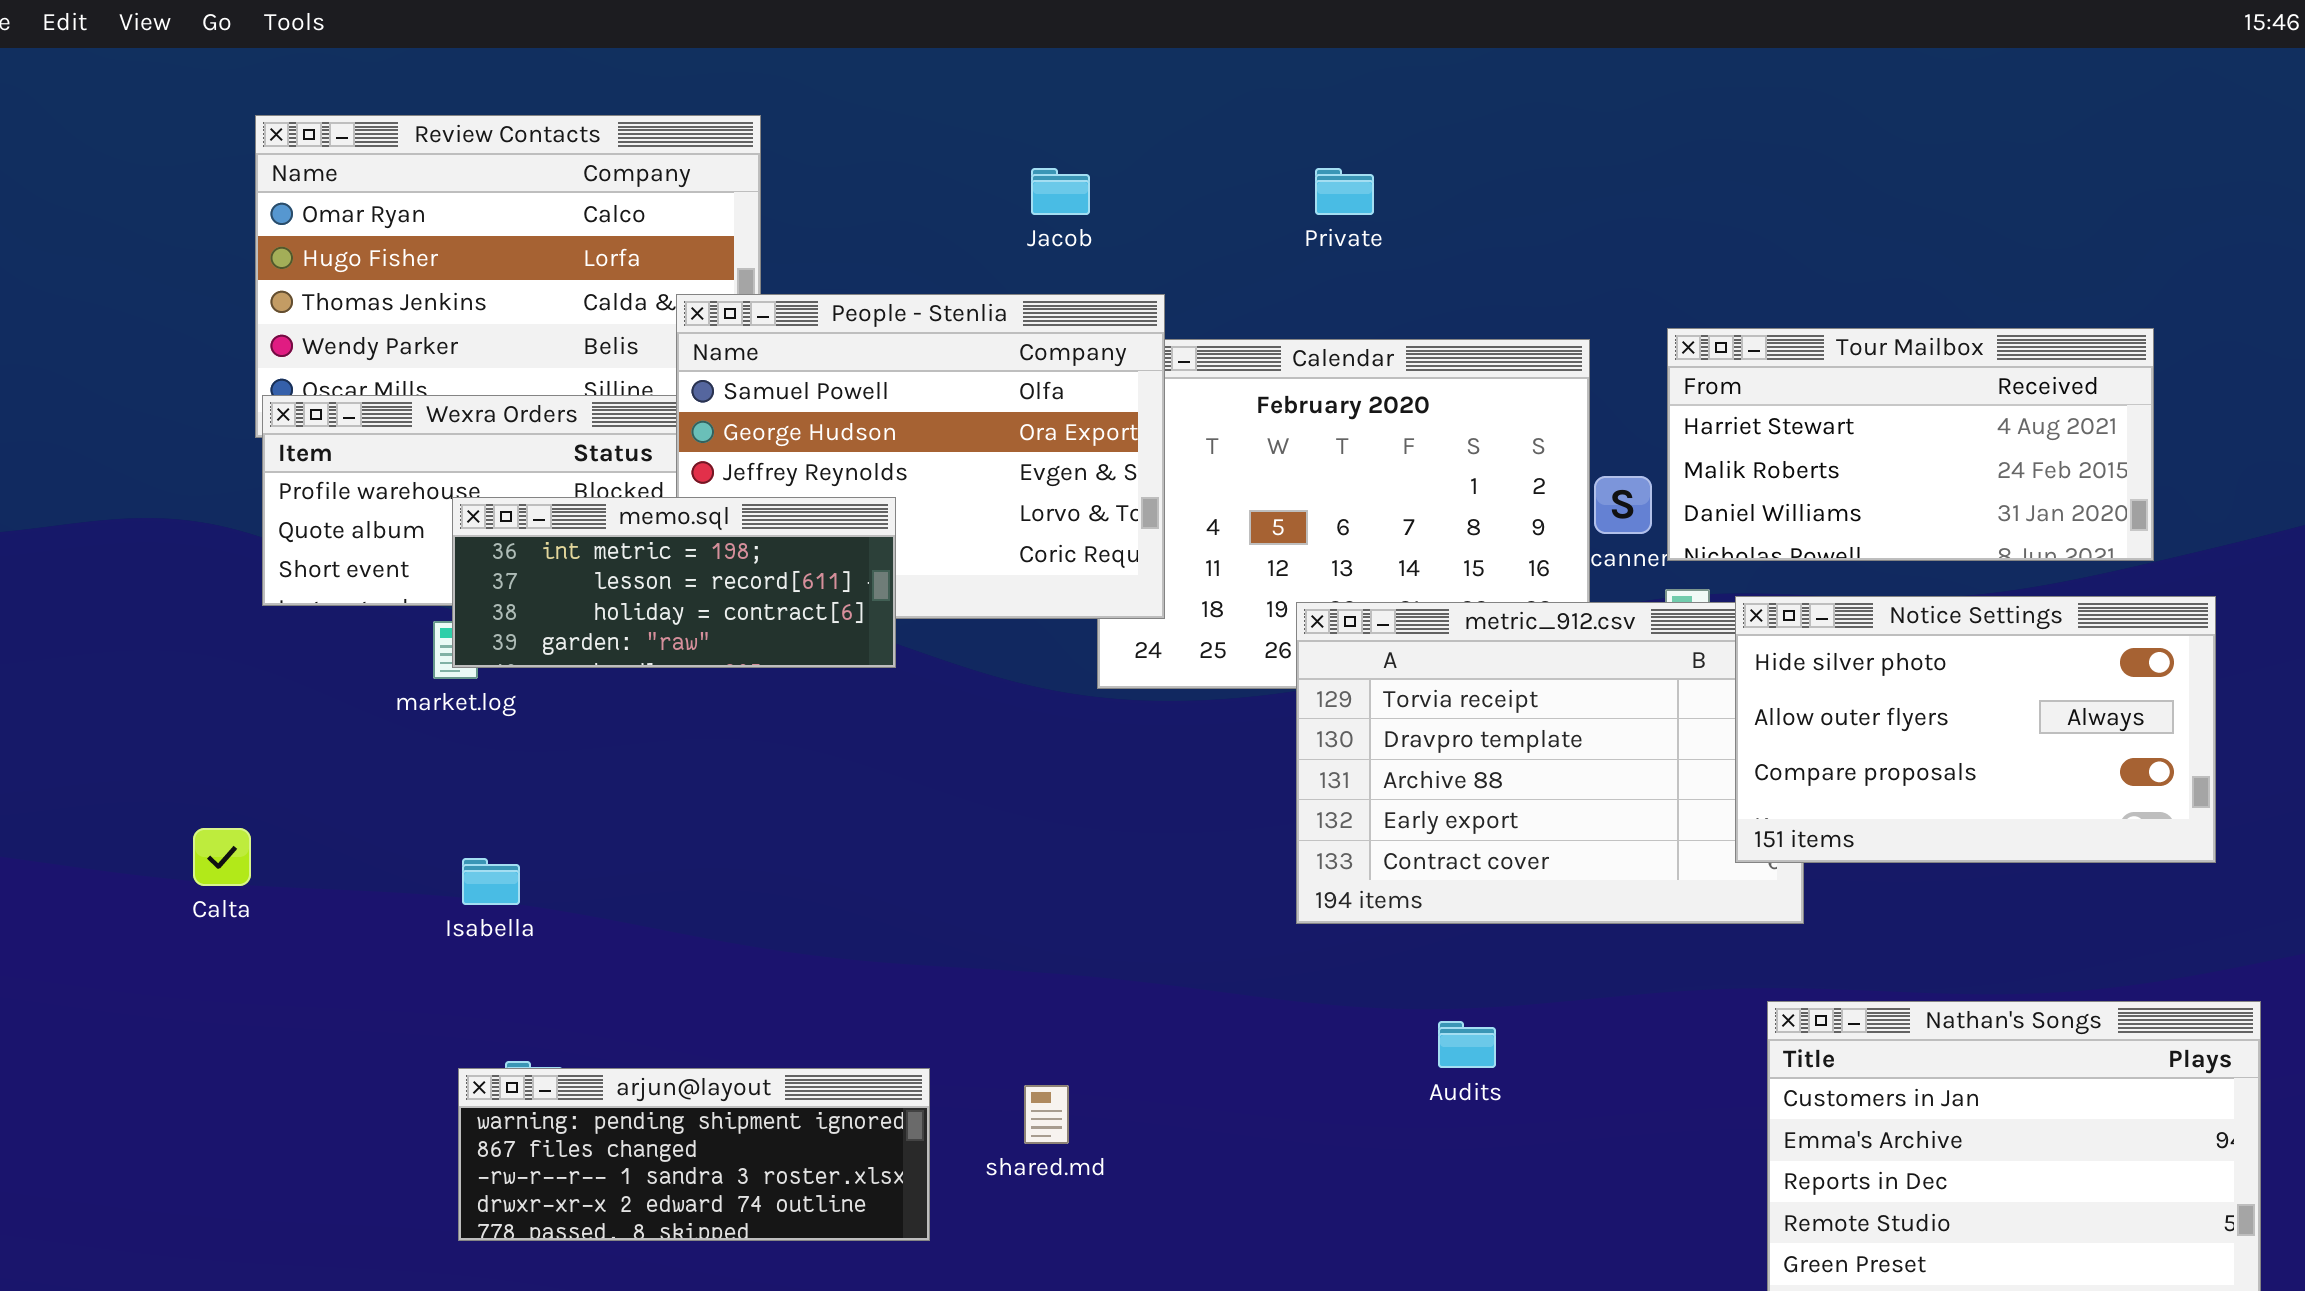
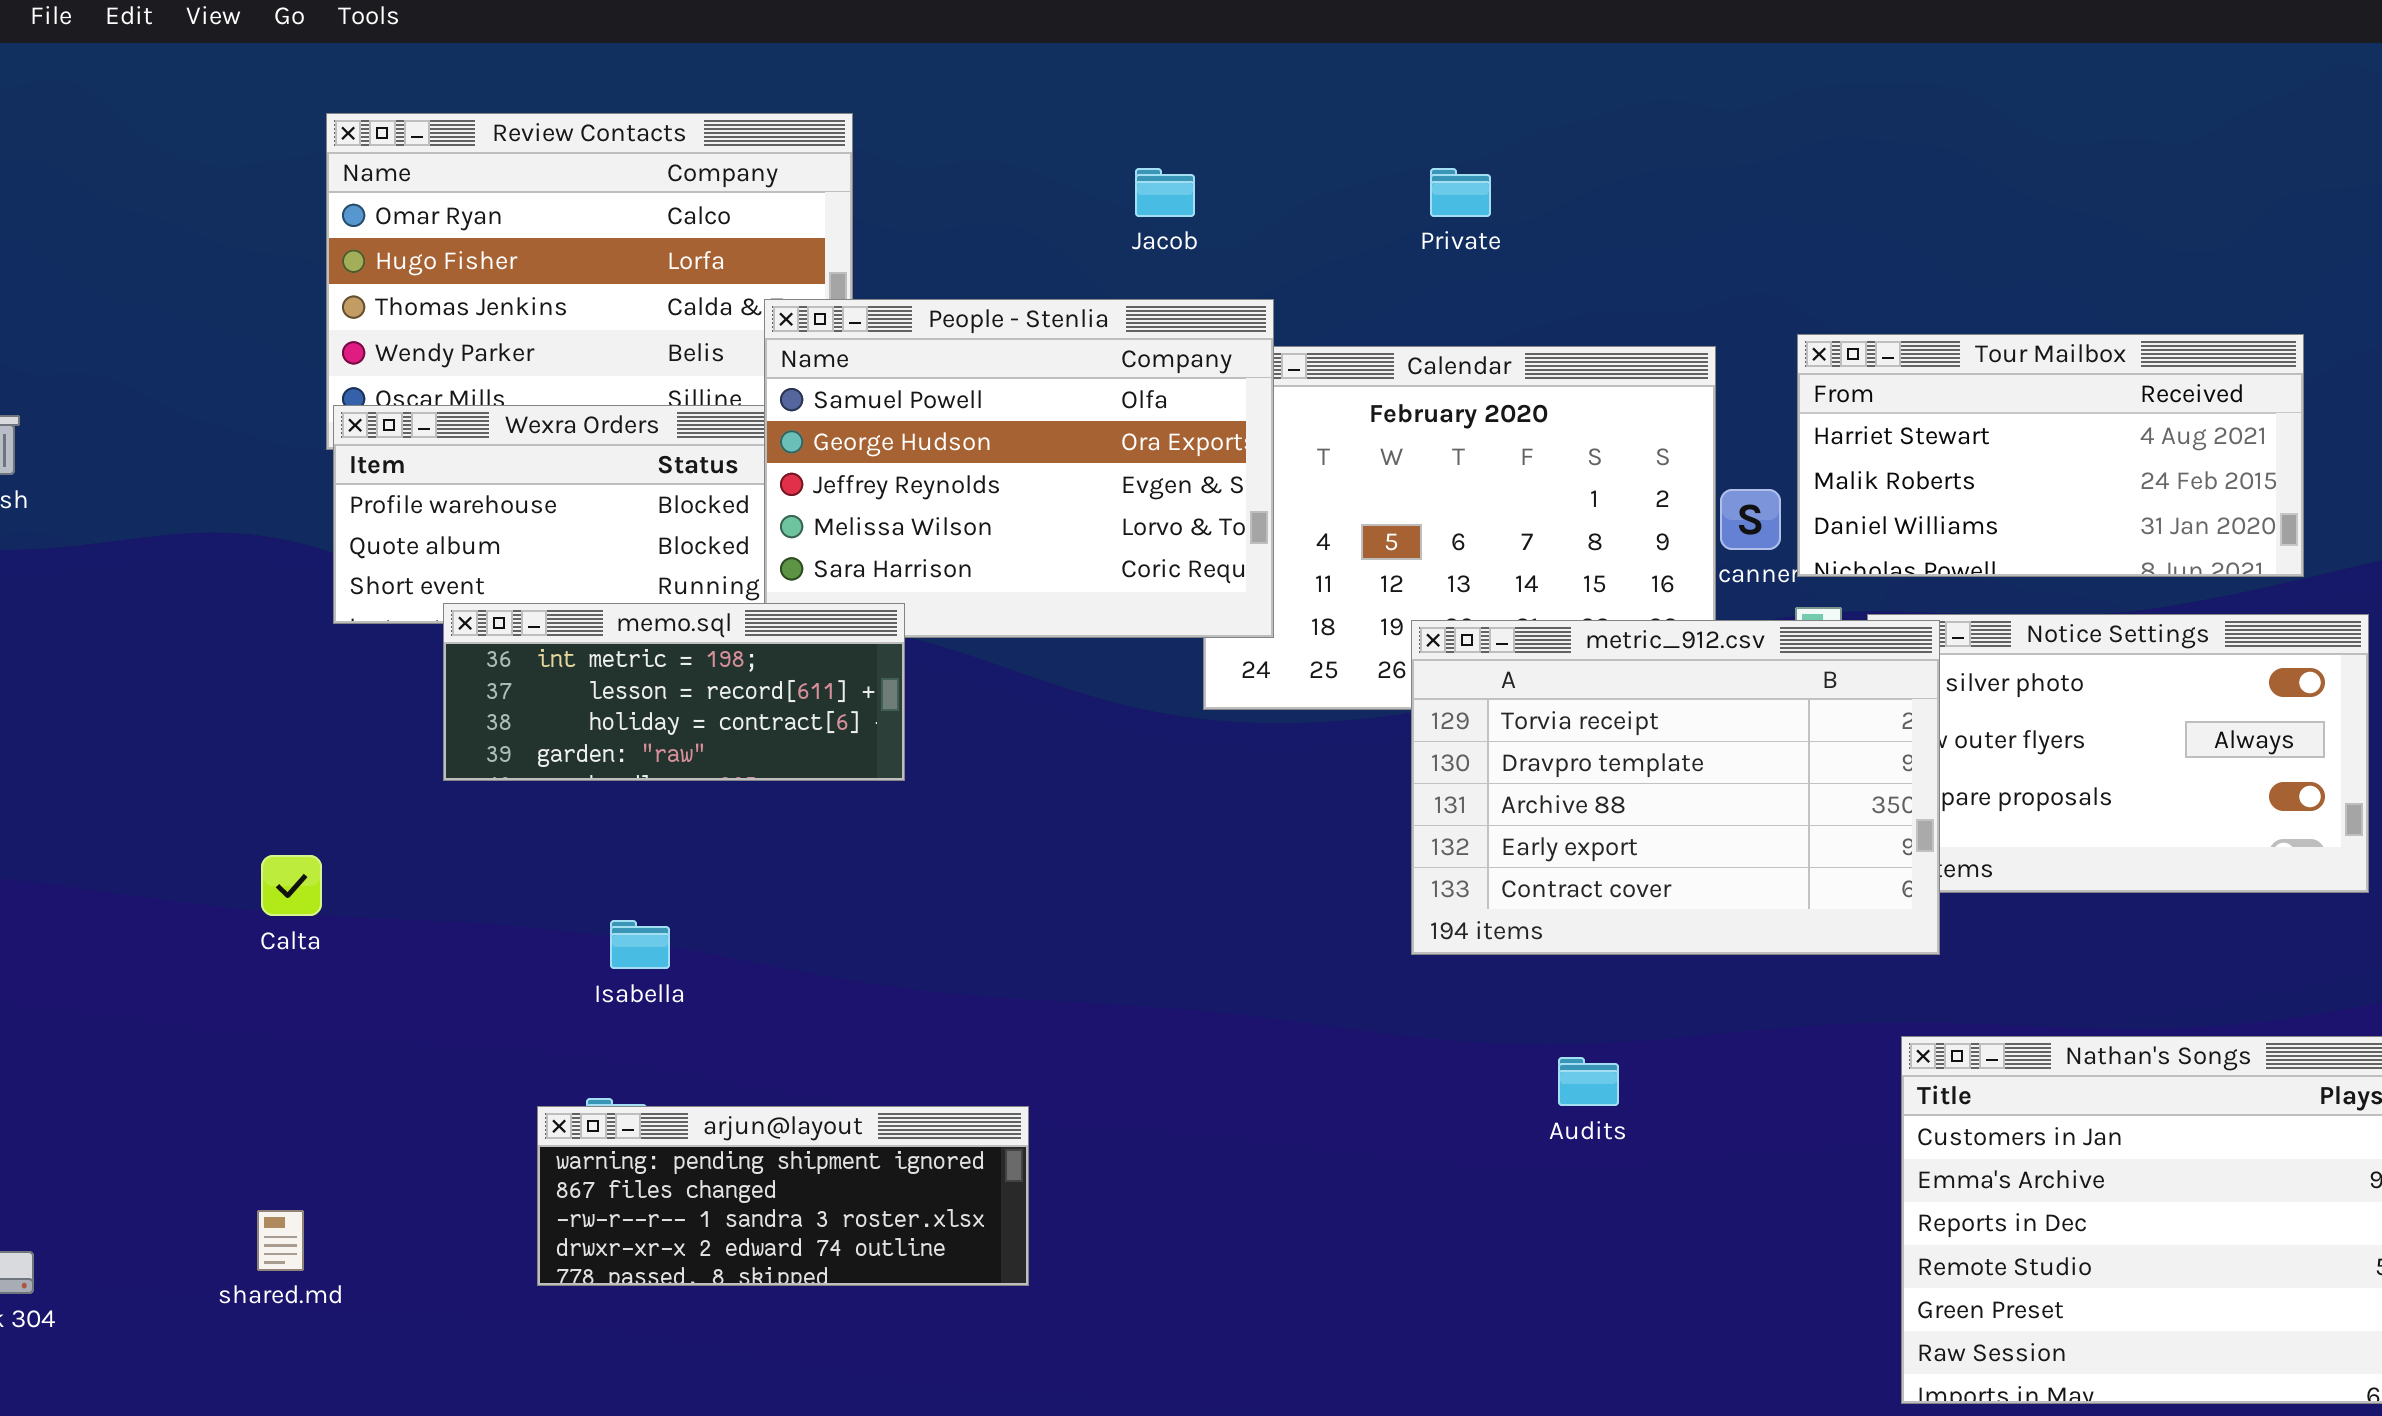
memo.sql: [452,497,896,668] -> [443,603,905,781], moved
metric_912.csv: [1296,602,1804,924] -> [1411,620,1940,955], raised
Isabella: [462,858,520,905] -> [610,920,670,969], moved
shared.md: [1024,1085,1069,1144] -> [257,1210,304,1271], moved

